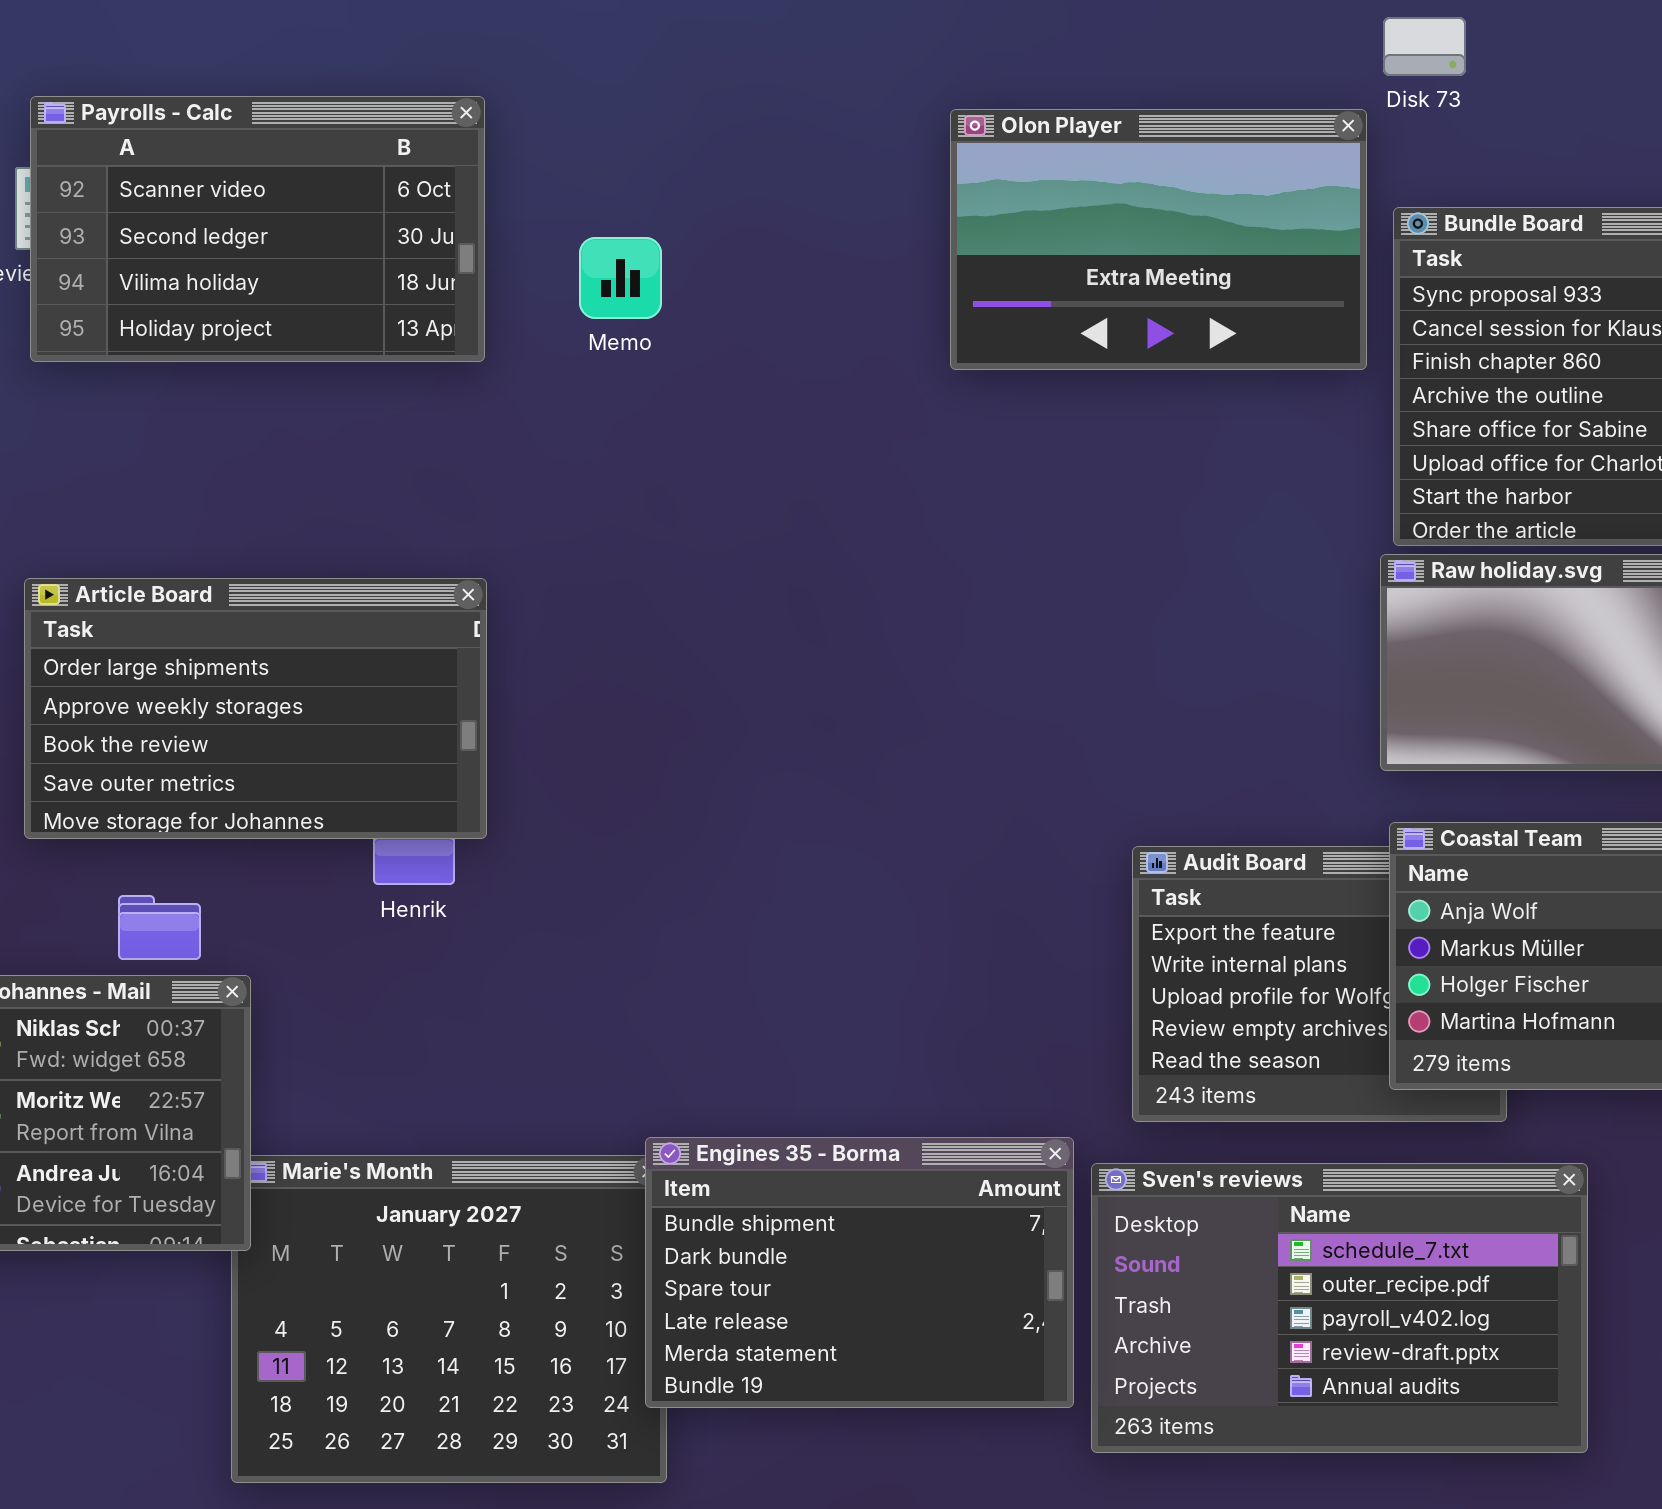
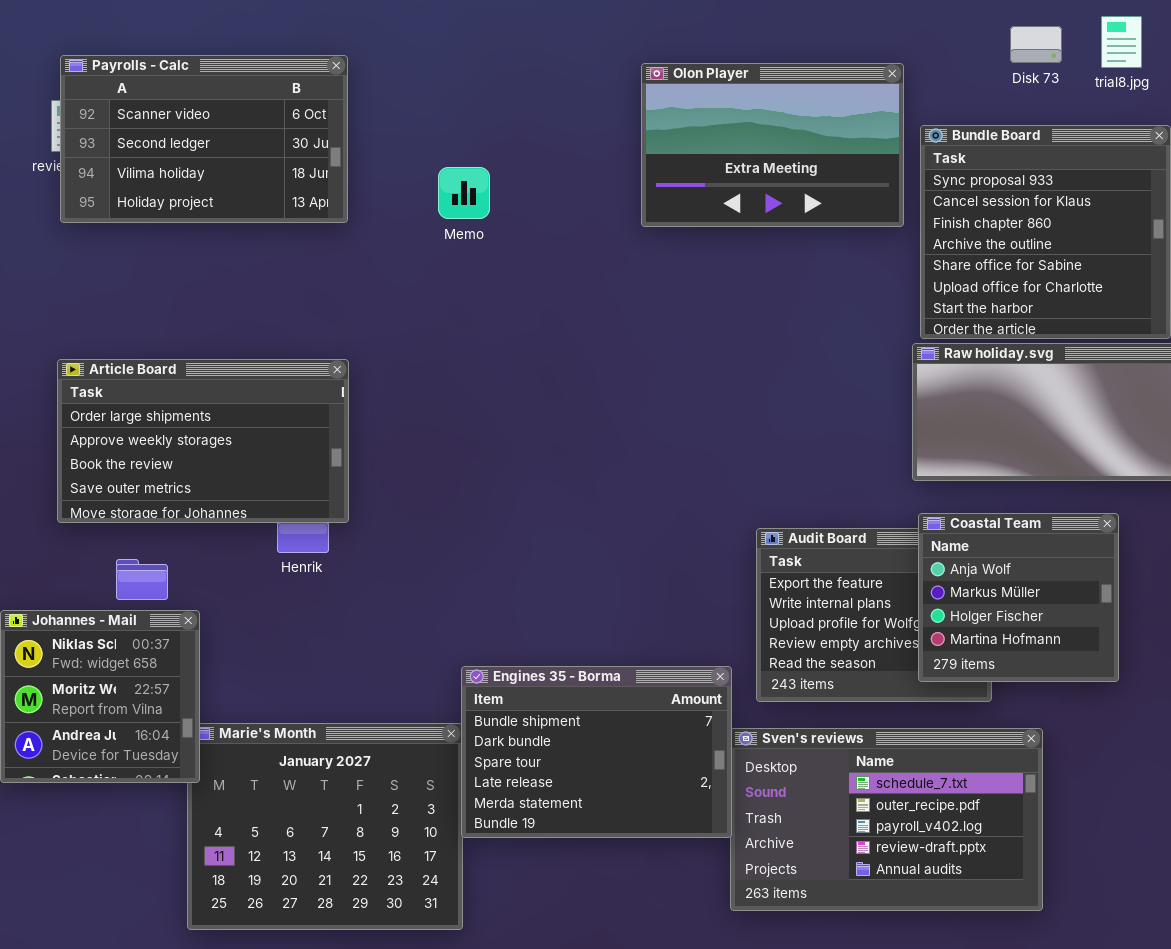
Disk 73: [1383,17,1466,76] -> [1010,26,1062,63], moved
Memo: [579,237,662,319] -> [438,167,490,219], moved
Engines 35 - Borma: [645,1137,1074,1408] -> [461,666,732,838], moved

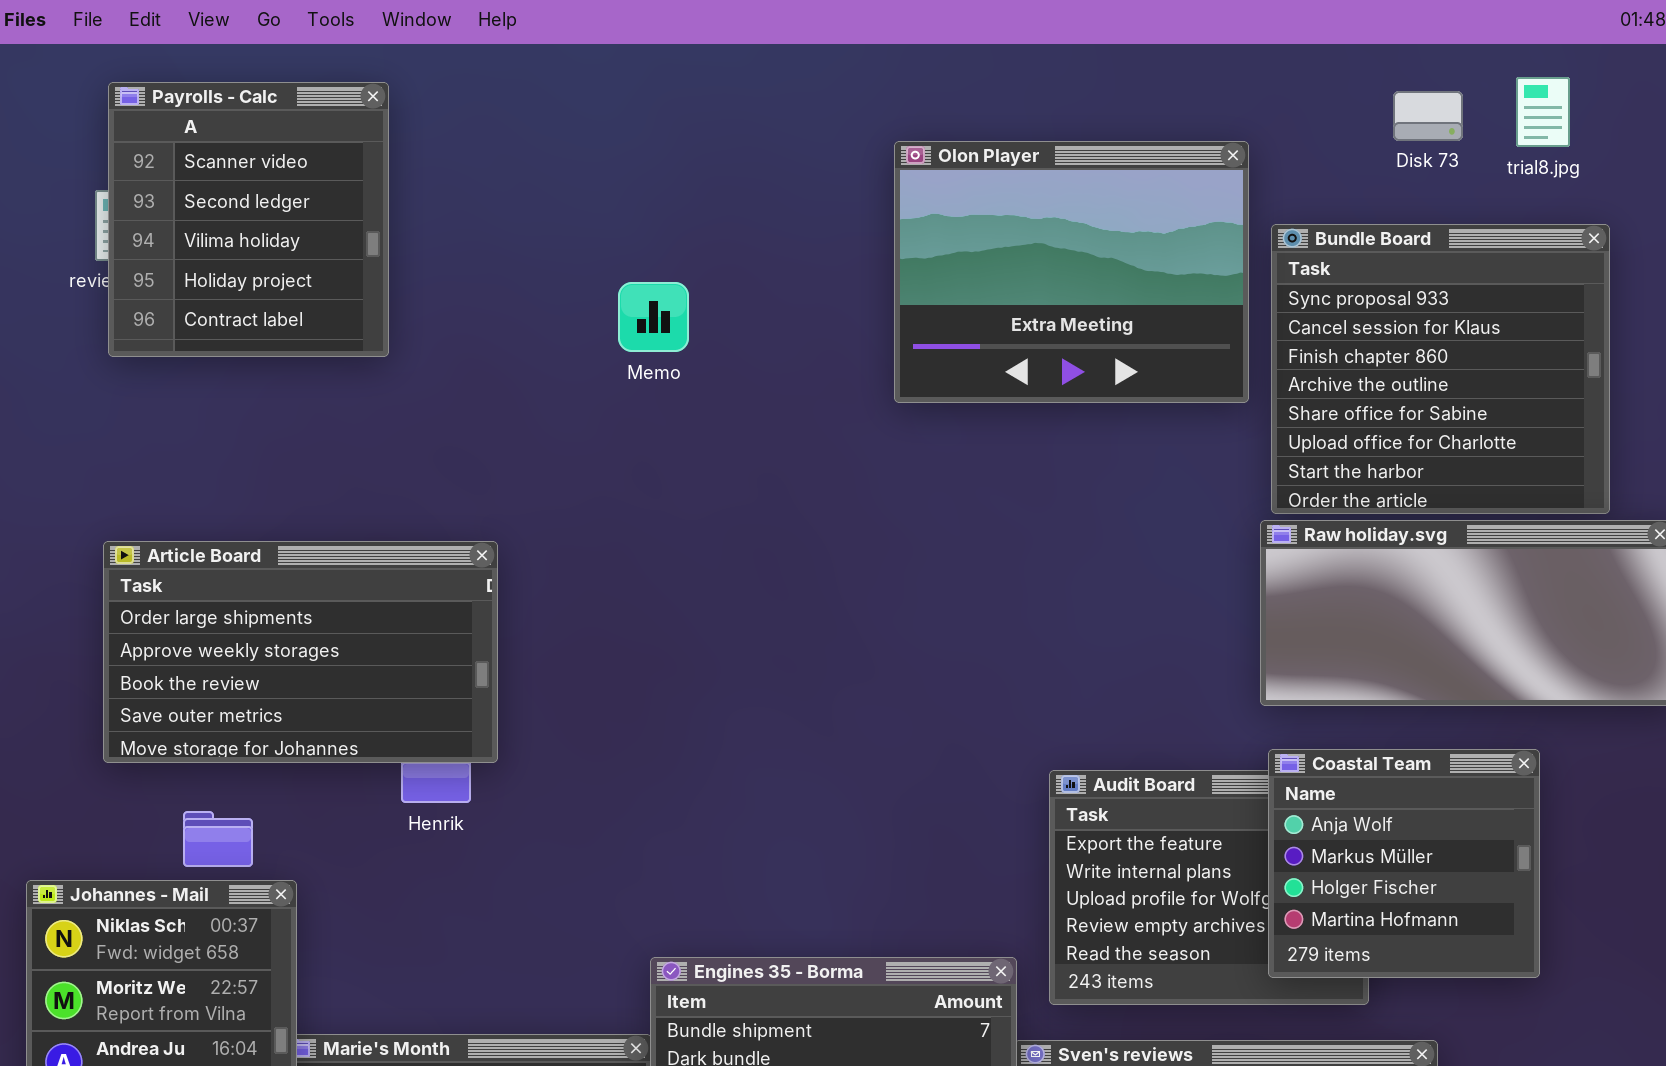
Payrolls - Calc: [60,55,348,223] -> [108,82,389,357], resized
Olon Player: [641,63,904,227] -> [894,141,1249,403], resized

